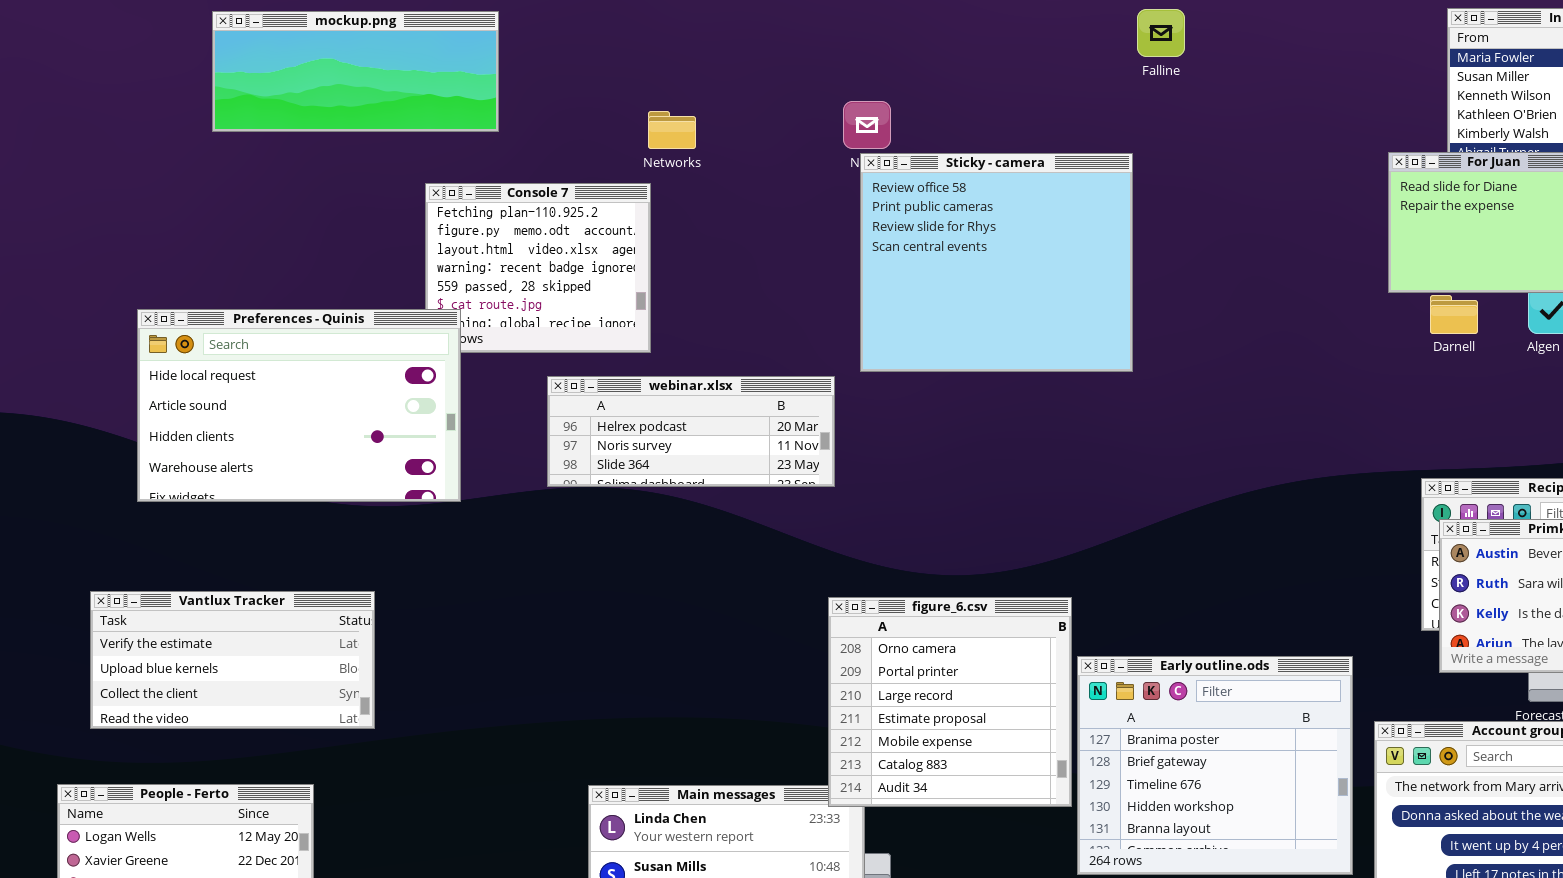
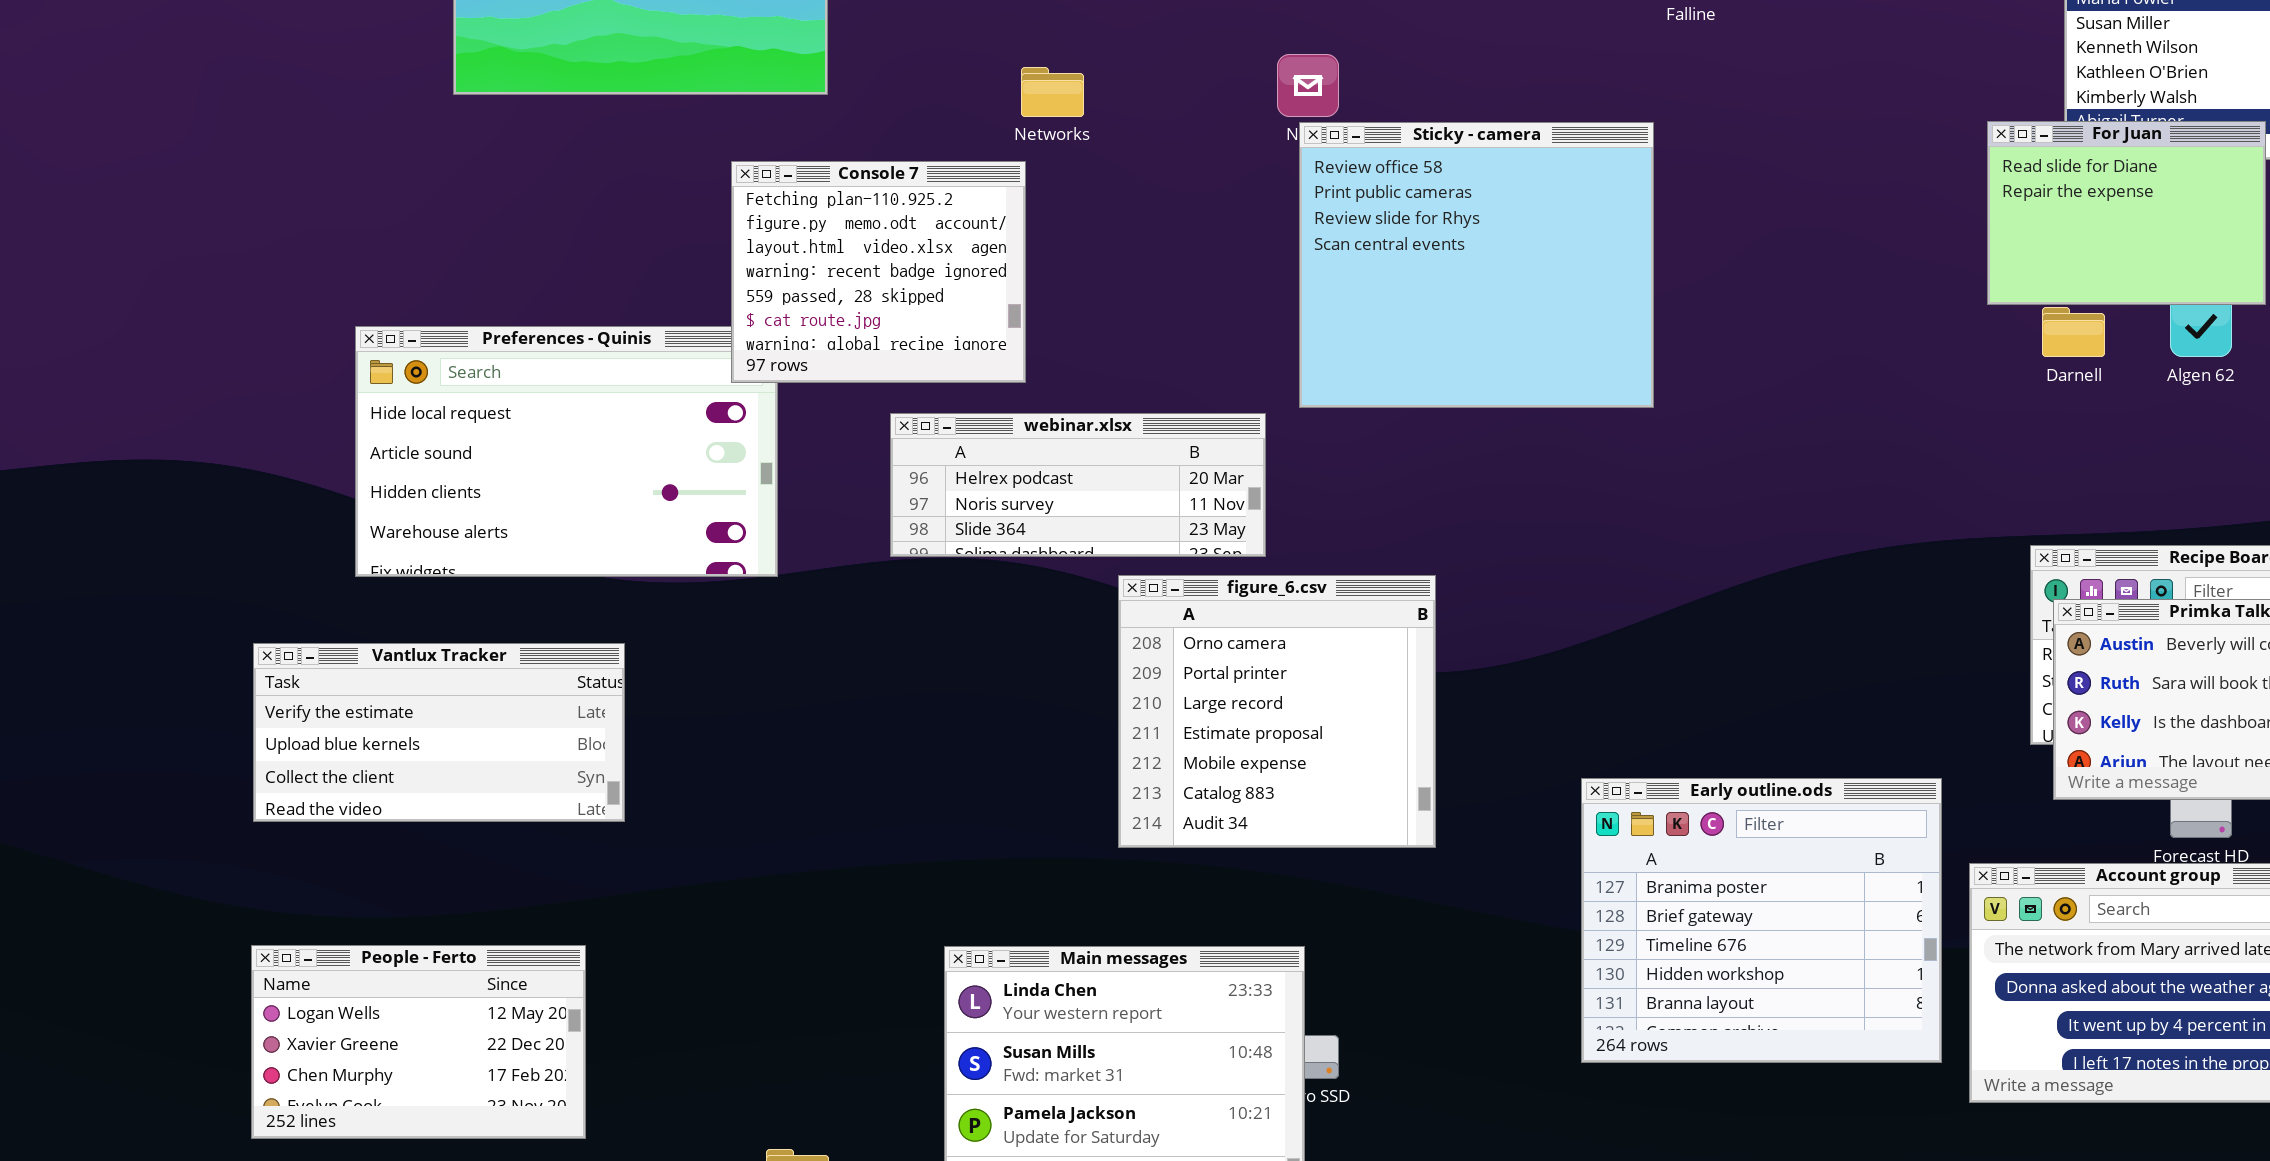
Console 7: [425,183,651,353] -> [731,161,1026,383], raised
Vantlux Tracker: [90,591,375,729] -> [253,643,625,822], moved
figure_6.csv: [828,597,1072,807] -> [1118,575,1436,848], moved

